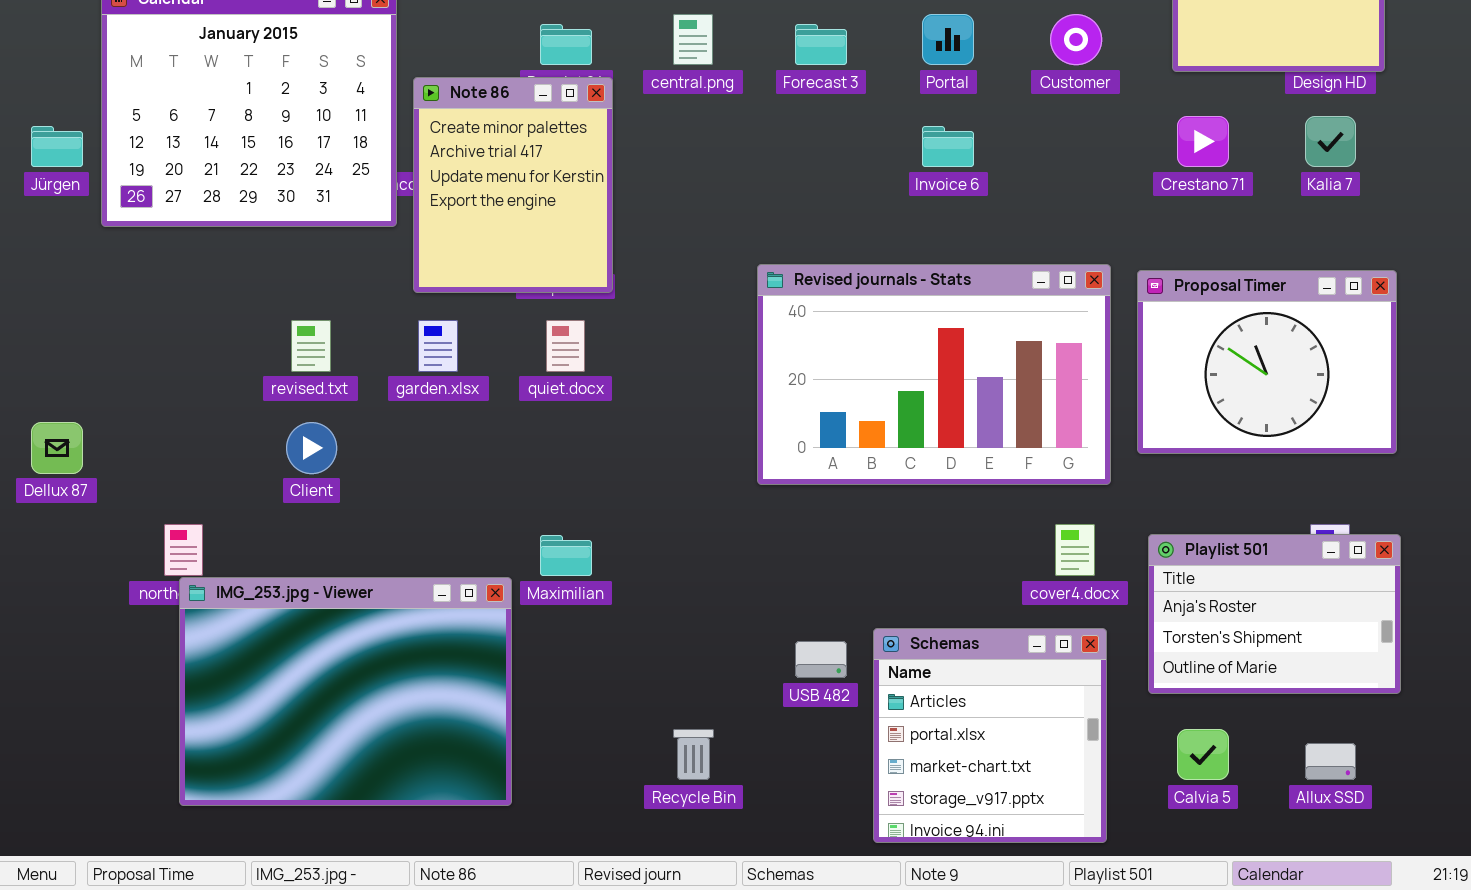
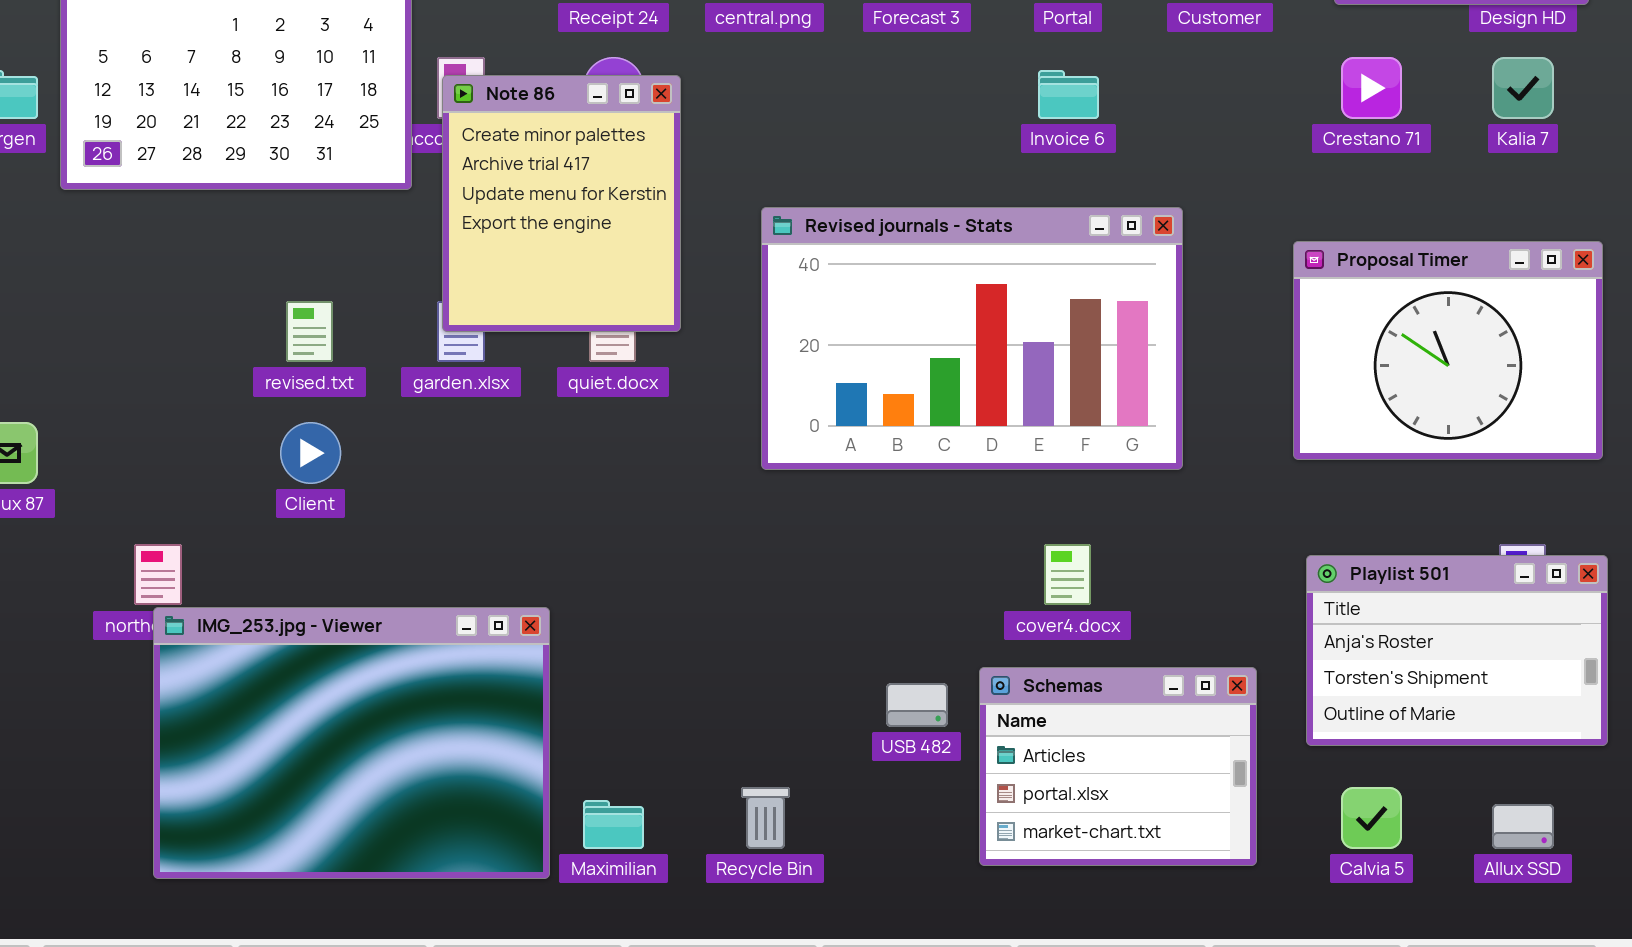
Note 86: [413,77,613,293] -> [442,75,681,332], moved
Revised journals - Stats: [757,264,1111,485] -> [761,207,1183,470], moved
cover4.docx: [1055,524,1095,576] -> [1044,544,1091,605], moved
Maximilian: [540,535,592,576] -> [583,800,644,849], moved
Schemas: [873,628,1107,843] -> [979,667,1257,866], resized

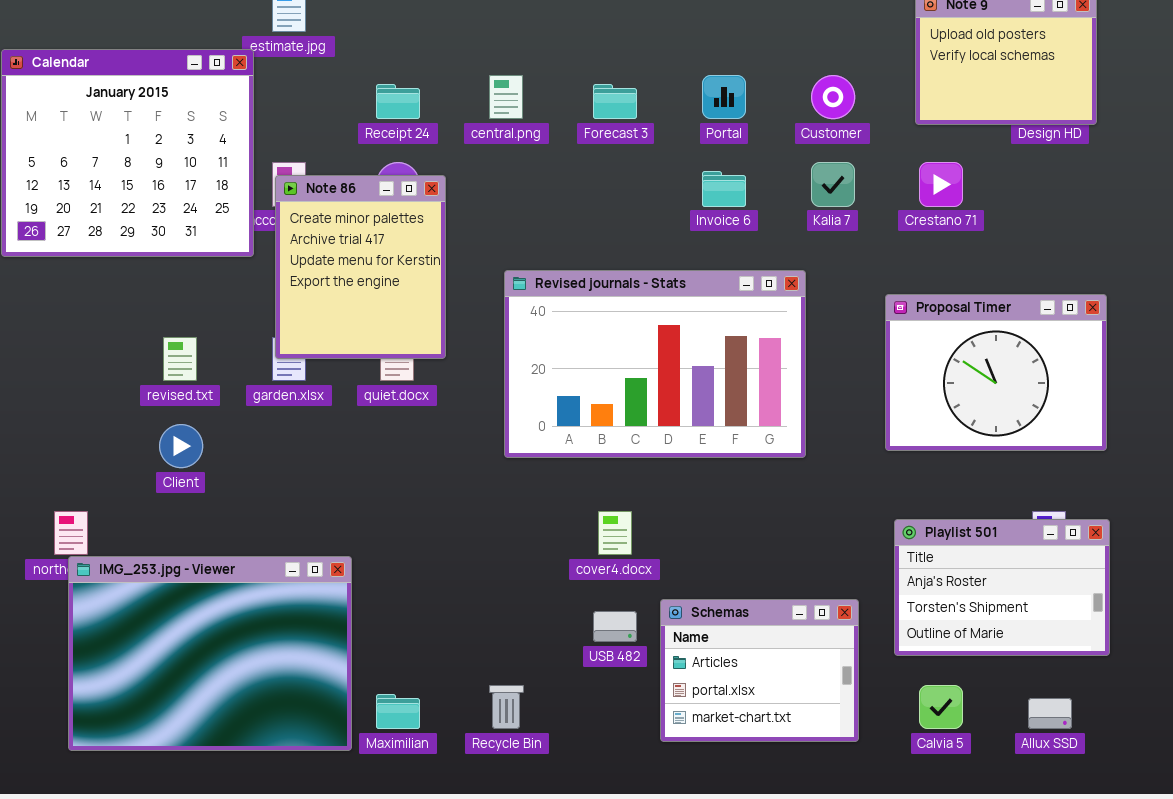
Kalia 7: [1492,57,1554,119] -> [811,162,855,207], moved
cover4.docx: [1044,544,1091,605] -> [598,511,632,555], moved

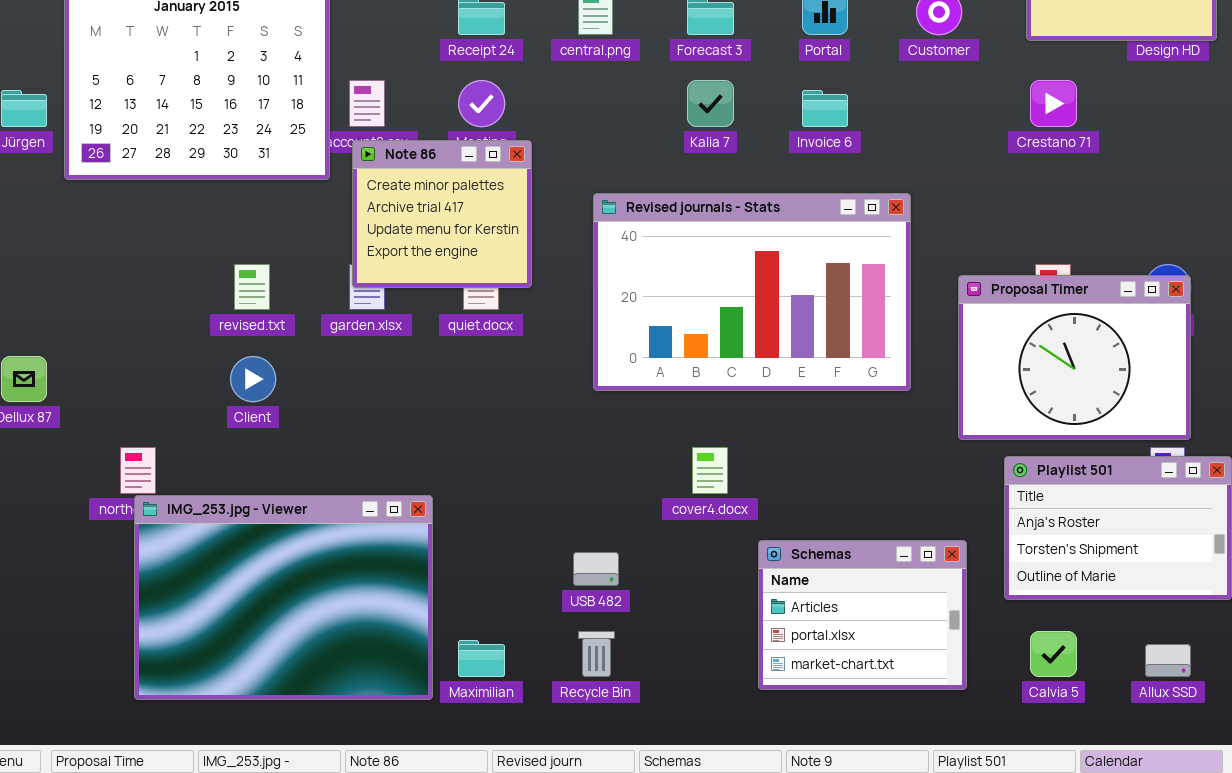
Kalia 7: [811,162,855,207] -> [687,80,734,127], moved
Note 86: [275,175,446,359] -> [352,140,532,288], resized
Proposal Timer: [885,294,1107,451] -> [958,275,1191,440], moved
USB 482: [593,611,637,642] -> [573,552,619,586], moved

